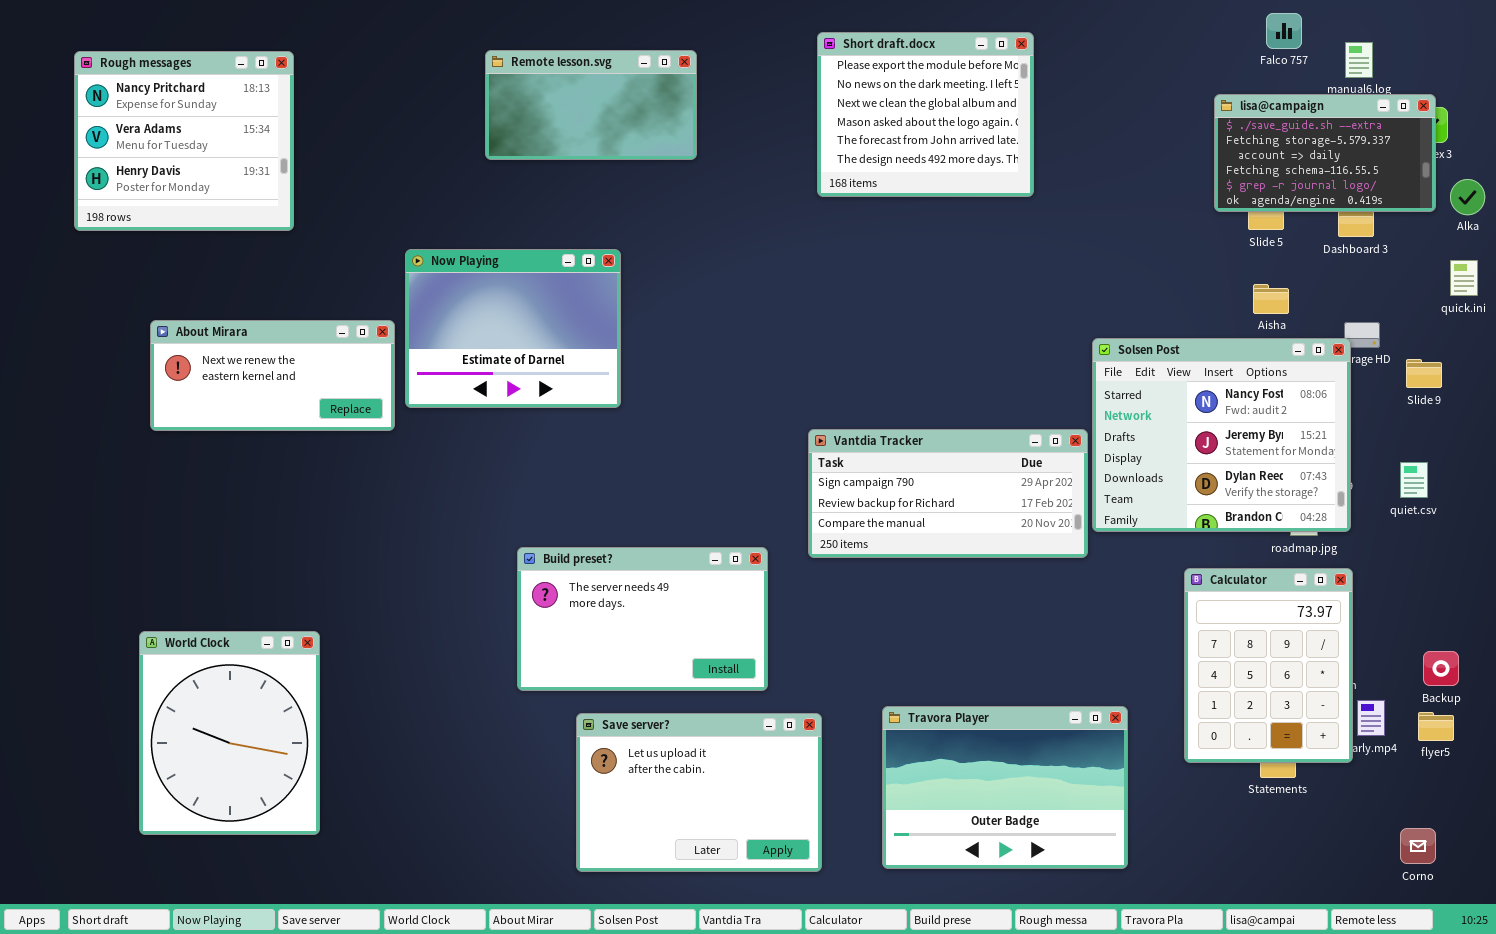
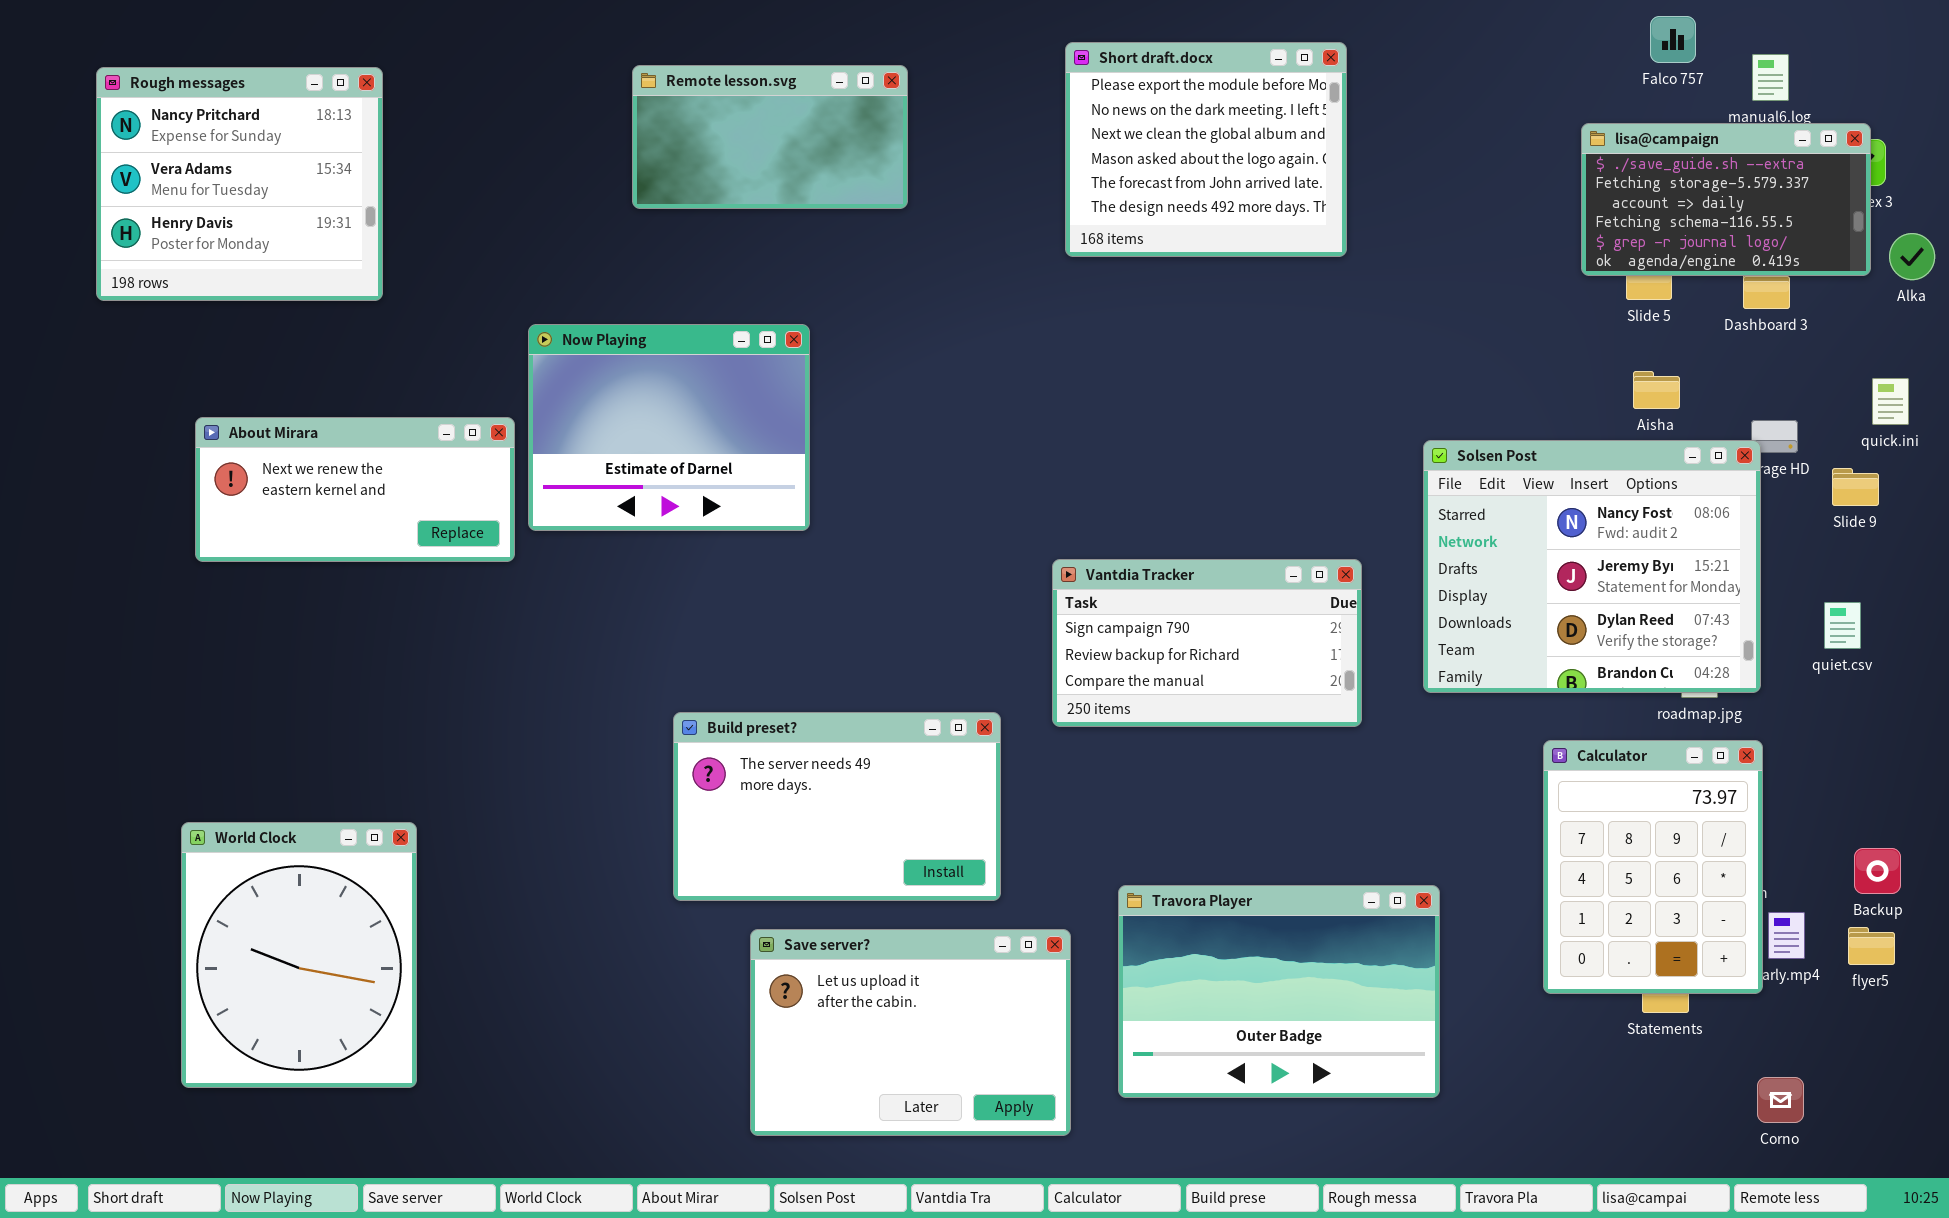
quick.ini: [1450,260,1478,296] -> [1872,378,1909,425], moved
Vantdia Tracker: [808,429,1088,558] -> [1052,559,1362,727], resized
Travora Player: [882,706,1128,869] -> [1118,885,1440,1098], moved
Corno: [1400,828,1436,864] -> [1757,1077,1804,1123], moved

